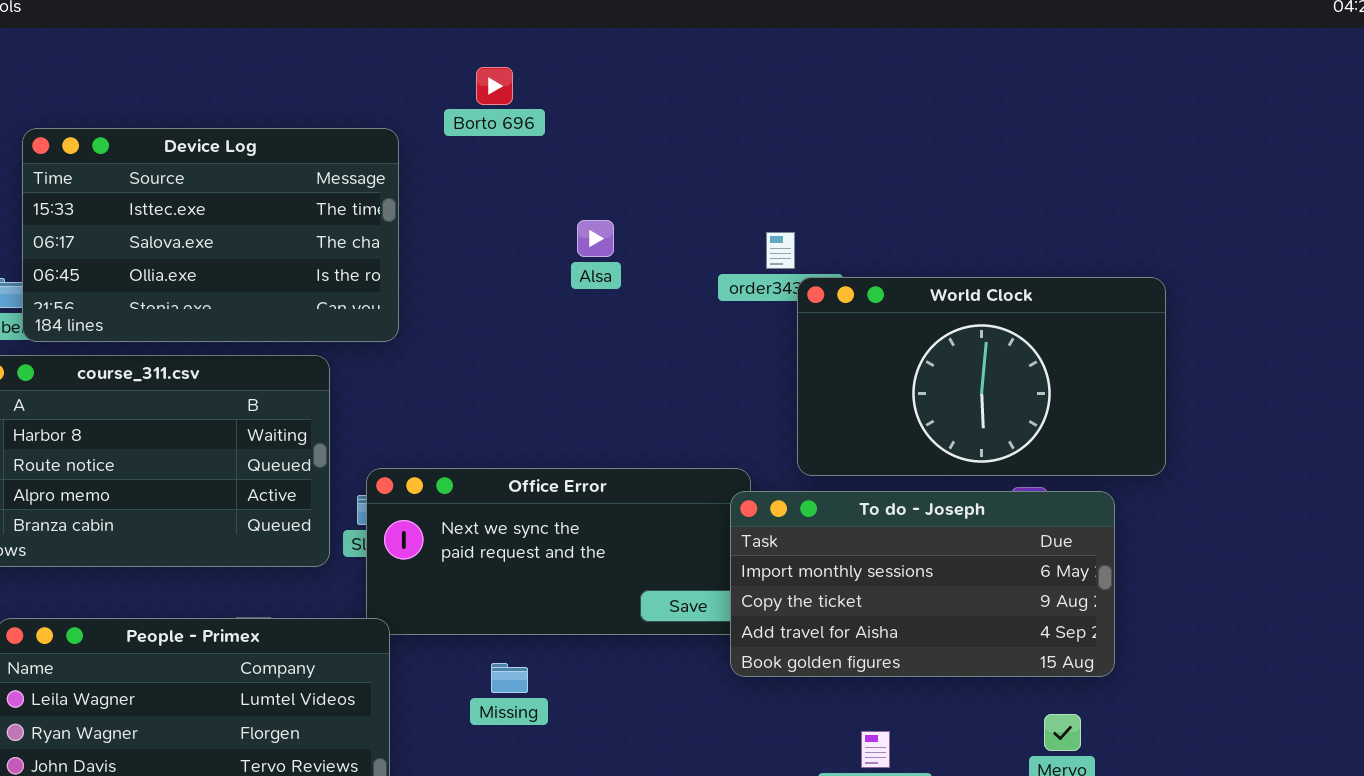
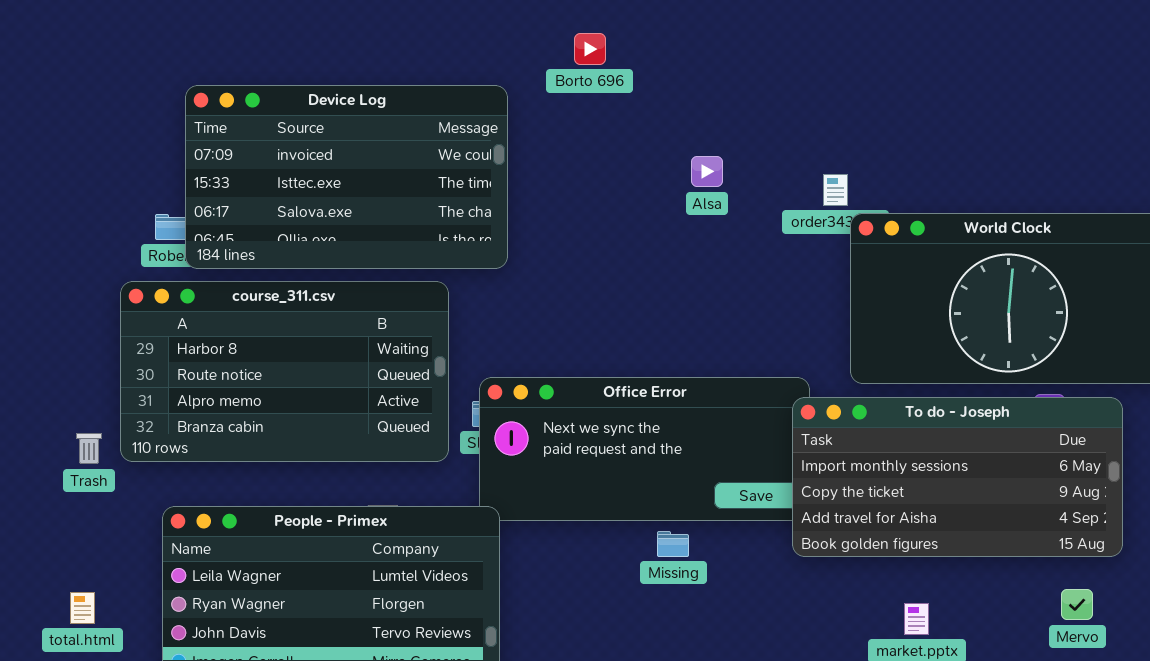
Device Log: [22,128,399,342] -> [185,85,508,269], scrolled up 1 row
Alsa: [577,220,614,257] -> [691,156,723,187], moved
Missing: [491,663,528,693] -> [657,531,689,557], moved

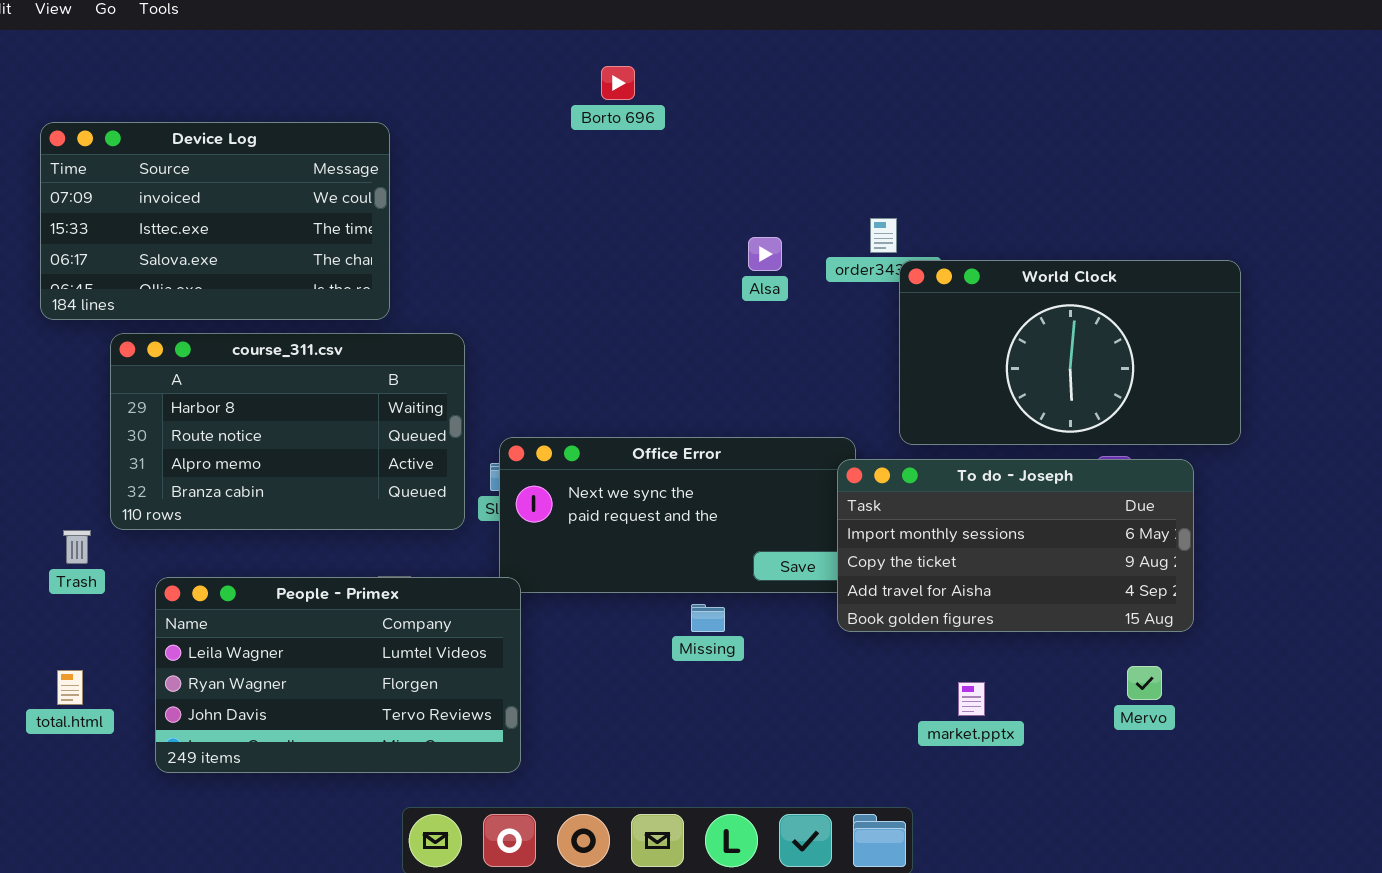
Device Log: [185,85,508,269] -> [40,122,390,320], moved
Alsa: [691,156,723,187] -> [748,237,782,271], moved
Trash: [76,433,102,464] -> [63,530,91,564], moved

